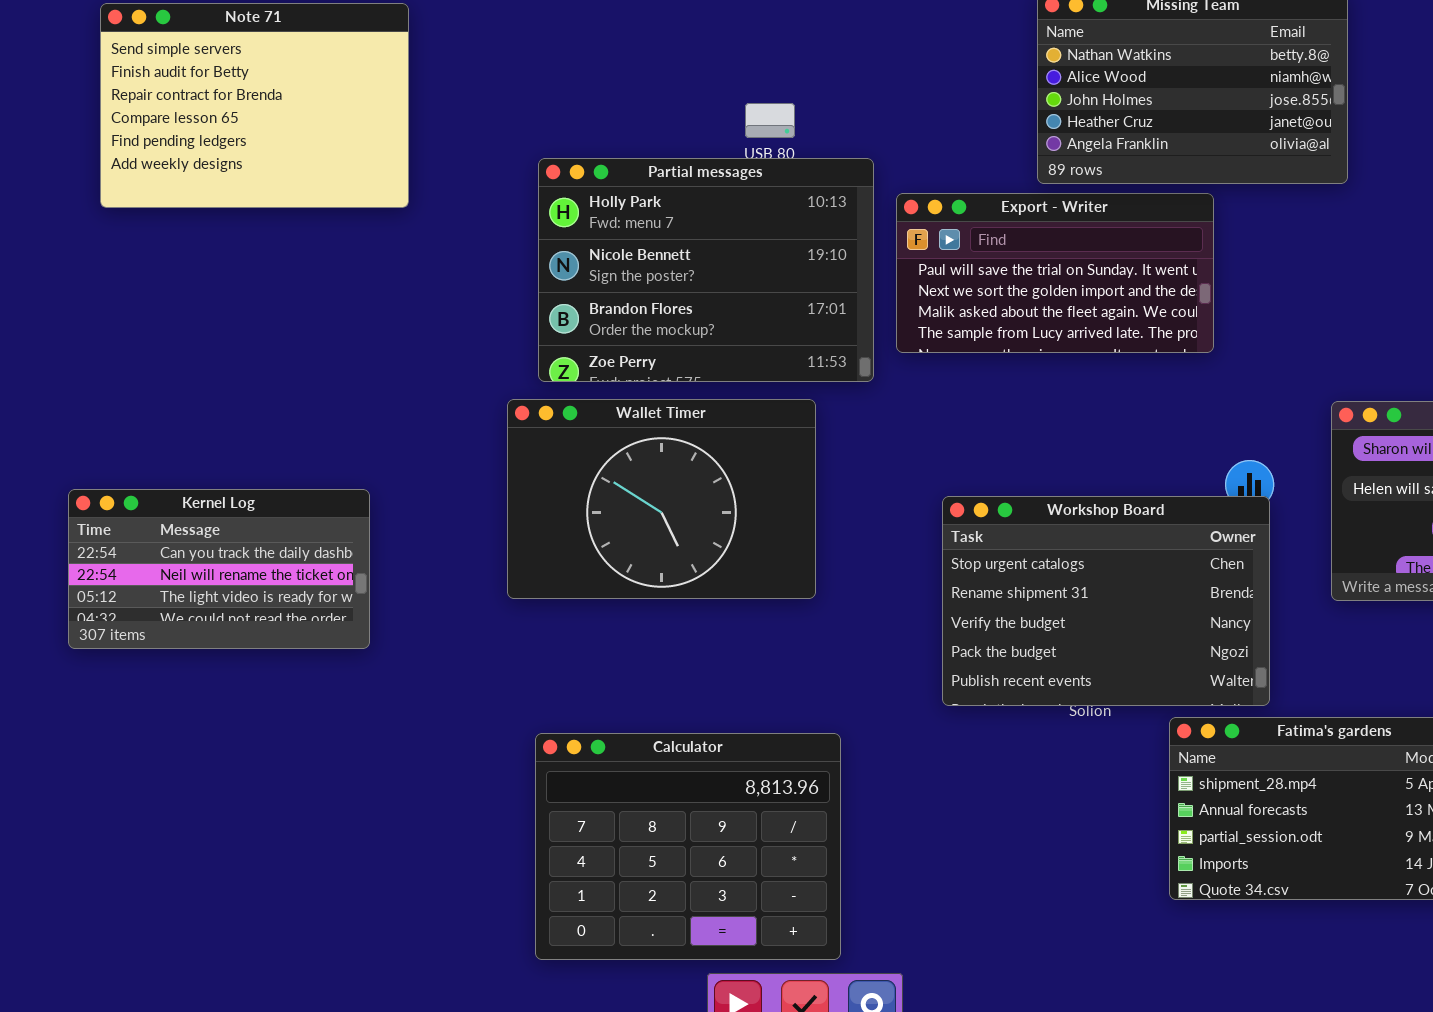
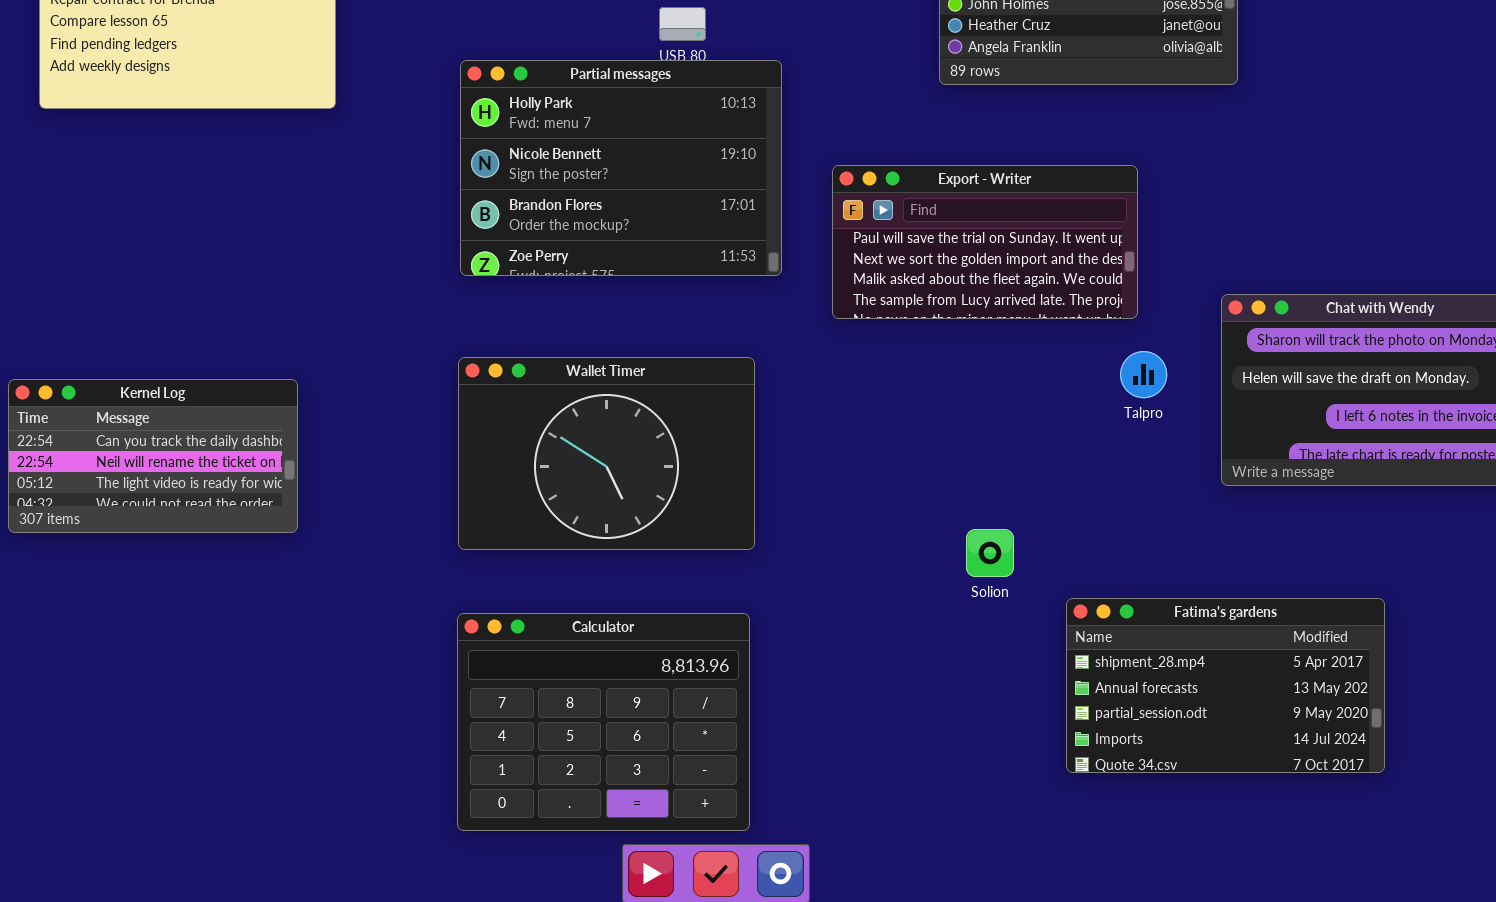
Export - Writer: [896,193,1214,353] -> [832,165,1138,319], moved
Wallet Timer: [507,399,816,599] -> [458,357,755,550], moved
Workshop Board: [942,496,1270,706] -> none, closed

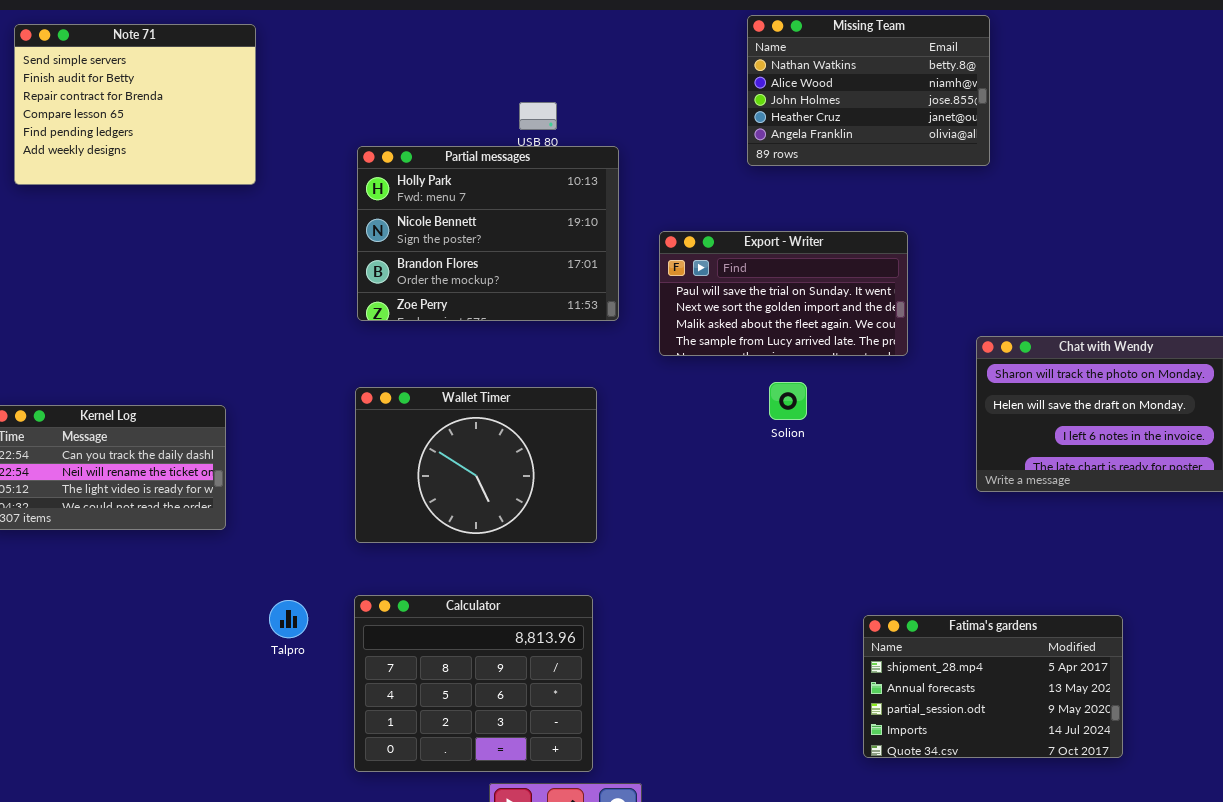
Talpro: [1120,351,1167,398] -> [269,600,308,638], moved
Solion: [966,529,1014,577] -> [769,382,807,420], moved
Fatima's gardens: [1066,598,1385,773] -> [863,615,1123,758], moved

